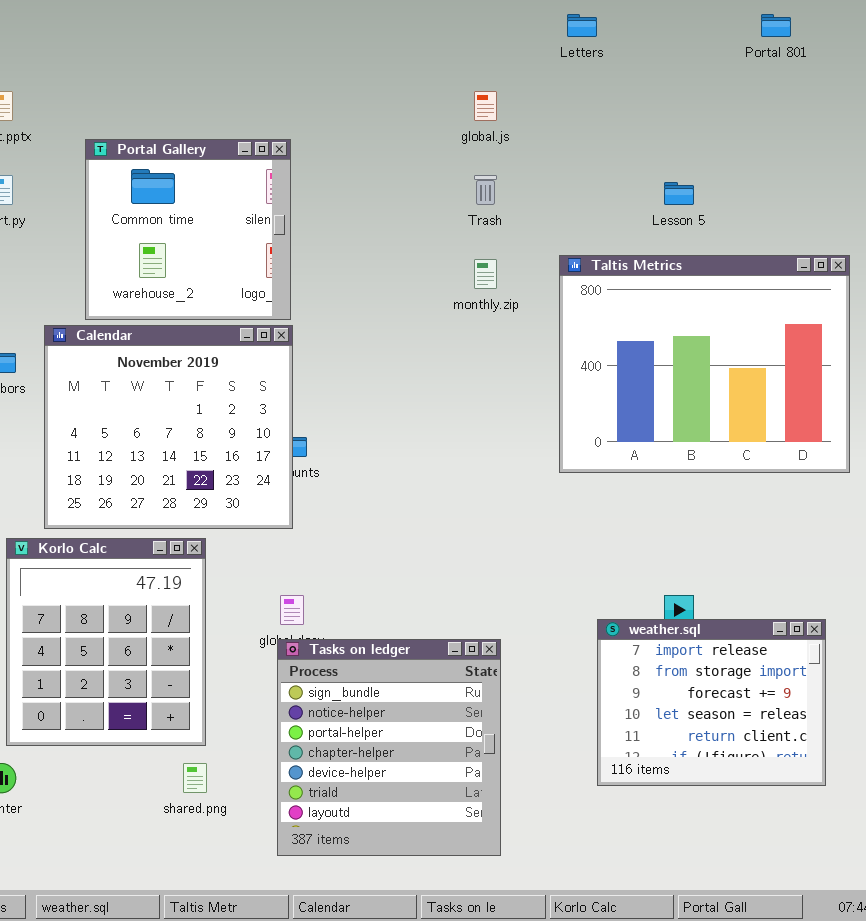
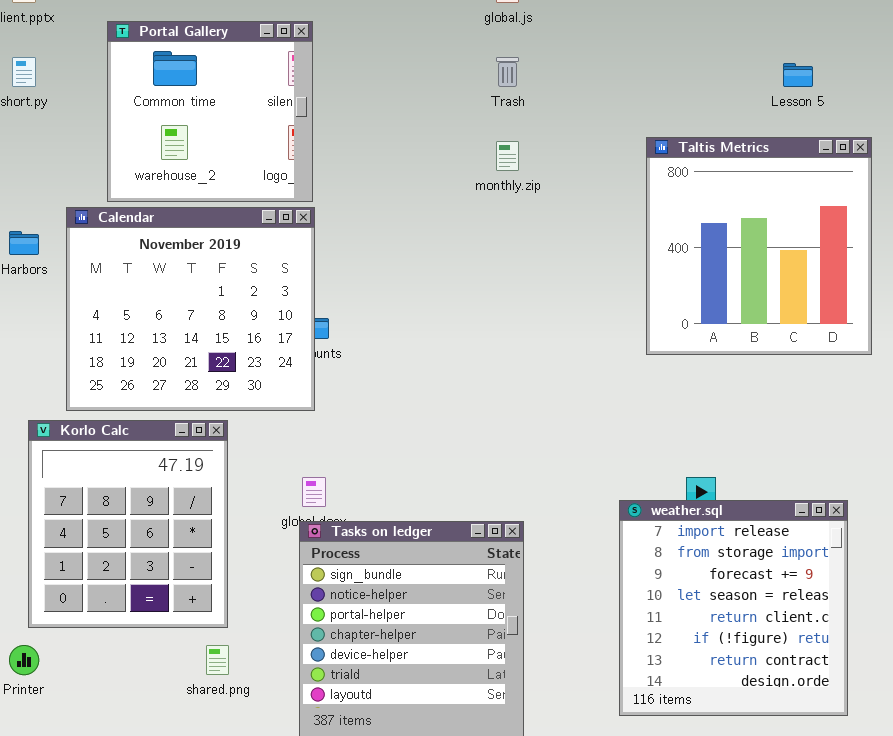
Lesson 5: [664,182,694,205] -> [783,63,813,87], moved
Taltis Metrics: [559,255,850,473] -> [646,137,872,355], resized
weather.sql: [597,619,826,786] -> [619,500,848,716], resized

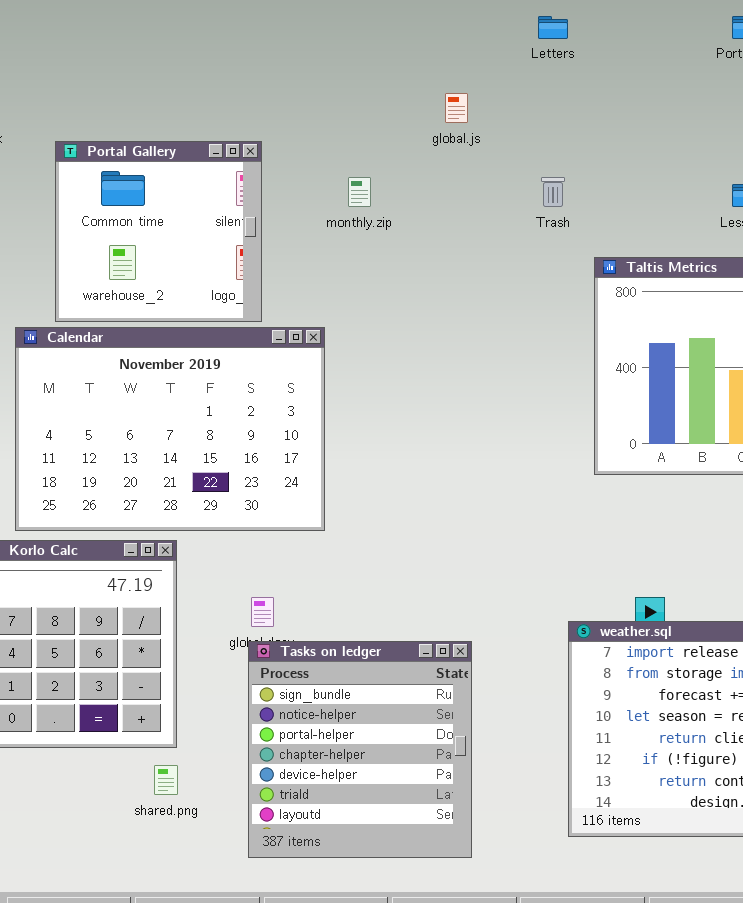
Trash: [496,57,519,87] -> [541,177,565,207], moved
monthly.zip: [496,141,519,171] -> [348,177,371,207], moved
Calendar: [66,207,315,411] -> [15,327,325,531], resized

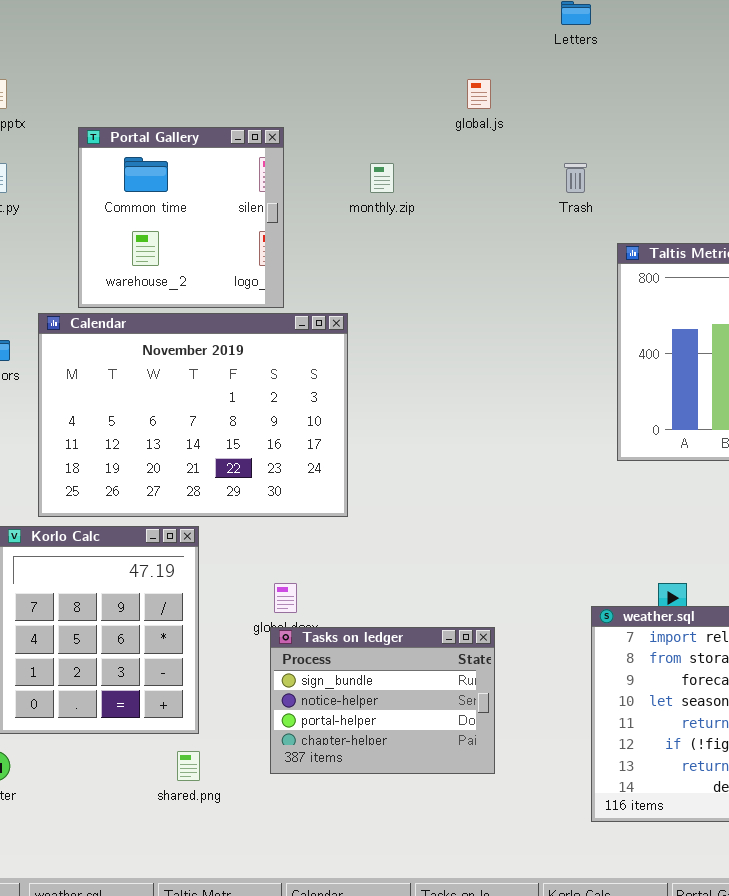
Tasks on ledger: [248,641,472,858] -> [270,627,495,774], resized

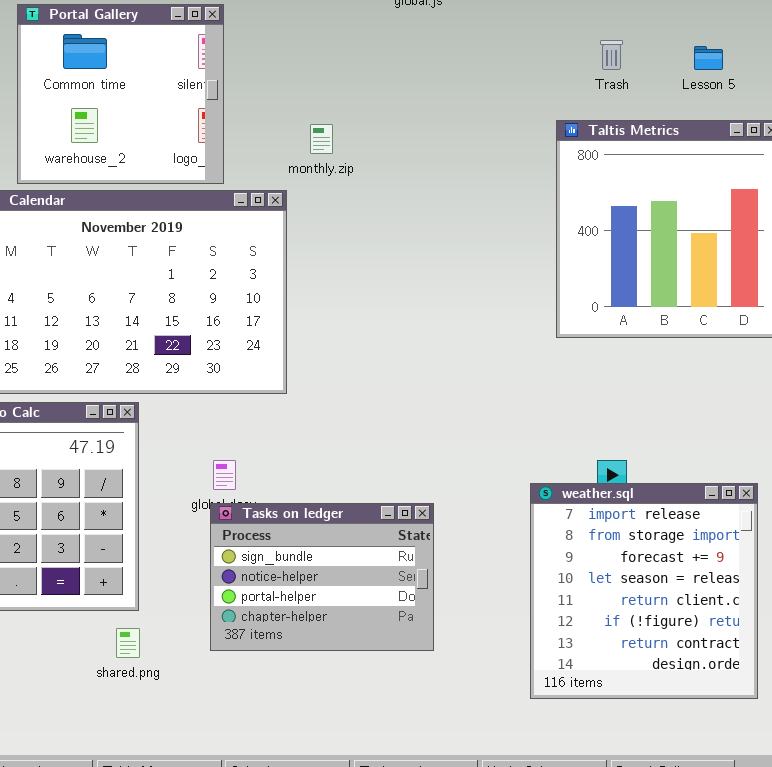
monthly.zip: [370,163,394,193] -> [310,124,333,154], moved
Trash: [564,163,587,193] -> [600,40,623,70], moved

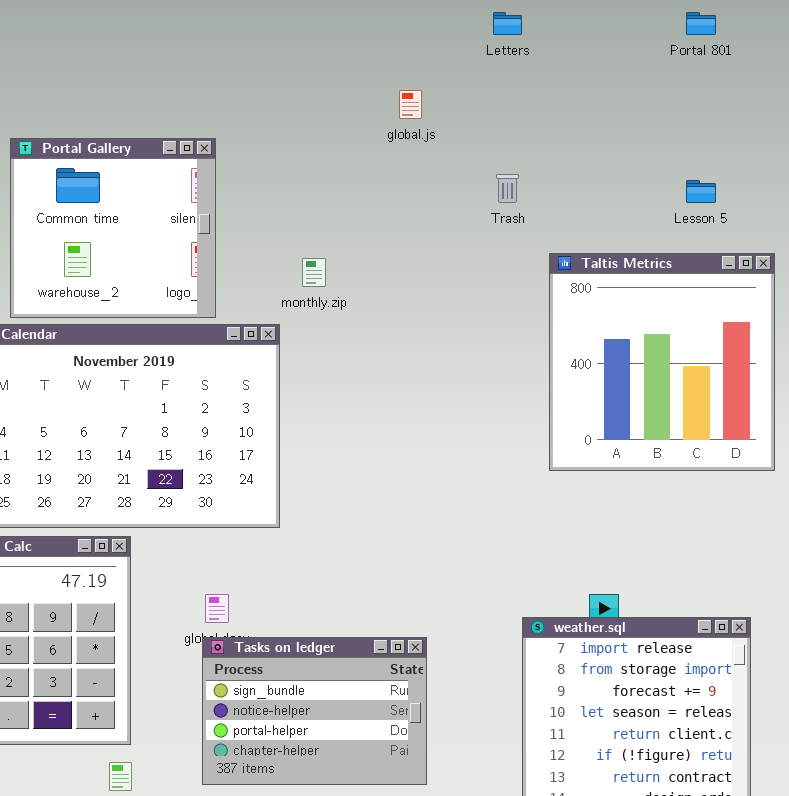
Trash: [600,40,623,70] -> [496,174,519,203], moved

